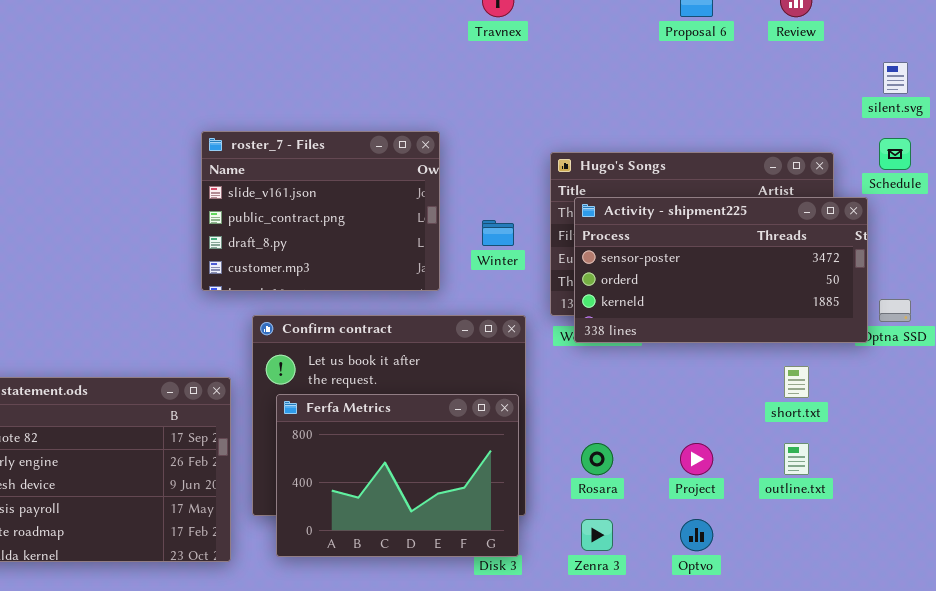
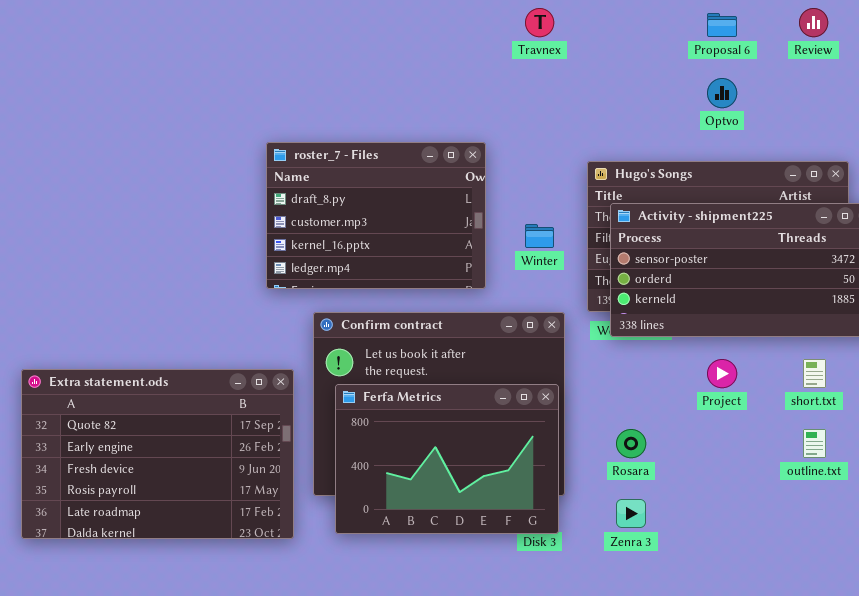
roster_7 - Files: [201,131,440,291] -> [266,142,486,289], scrolled down 2 rows
Project: [680,443,713,475] -> [707,359,737,388], moved
Optvo: [680,519,713,551] -> [707,78,737,108], moved

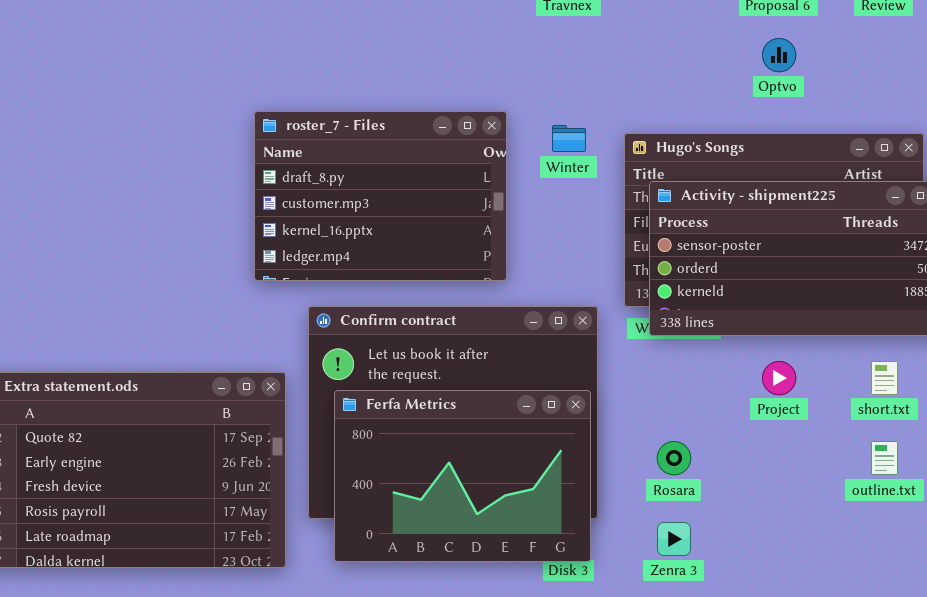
Winter: [525,224,554,248] -> [552,125,586,152], moved

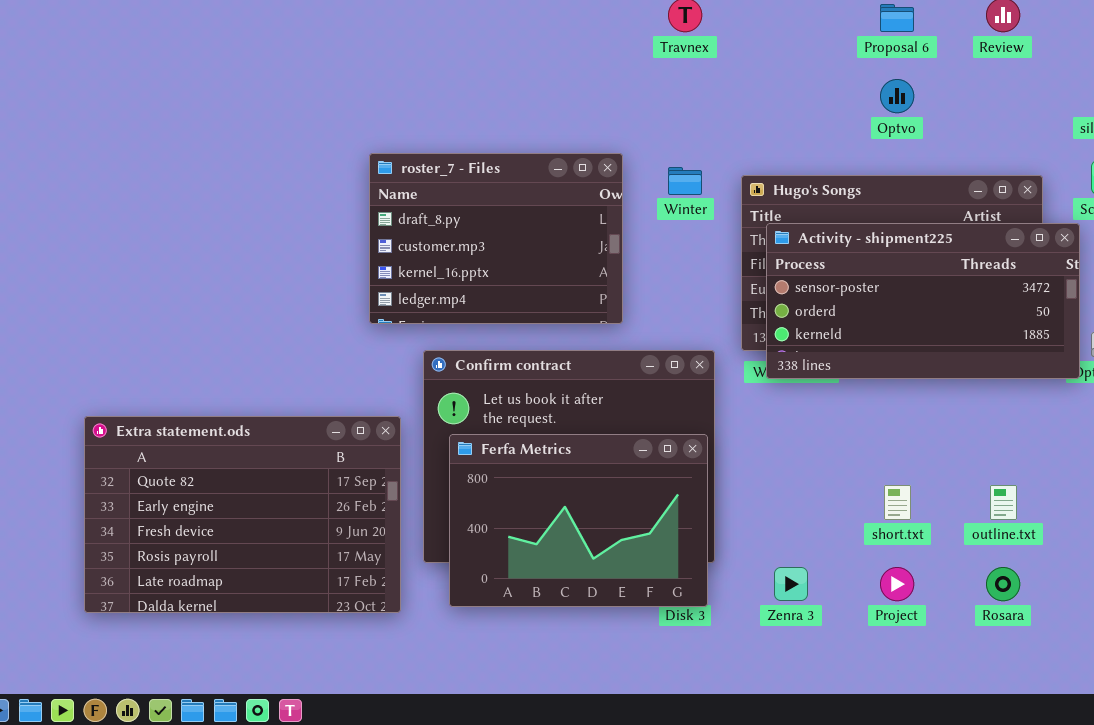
Project: [762,361,796,395] -> [880,567,914,601], moved
short.txt: [871,361,898,395] -> [884,485,911,520], moved
Rosara: [657,441,691,475] -> [986,567,1020,601], moved

